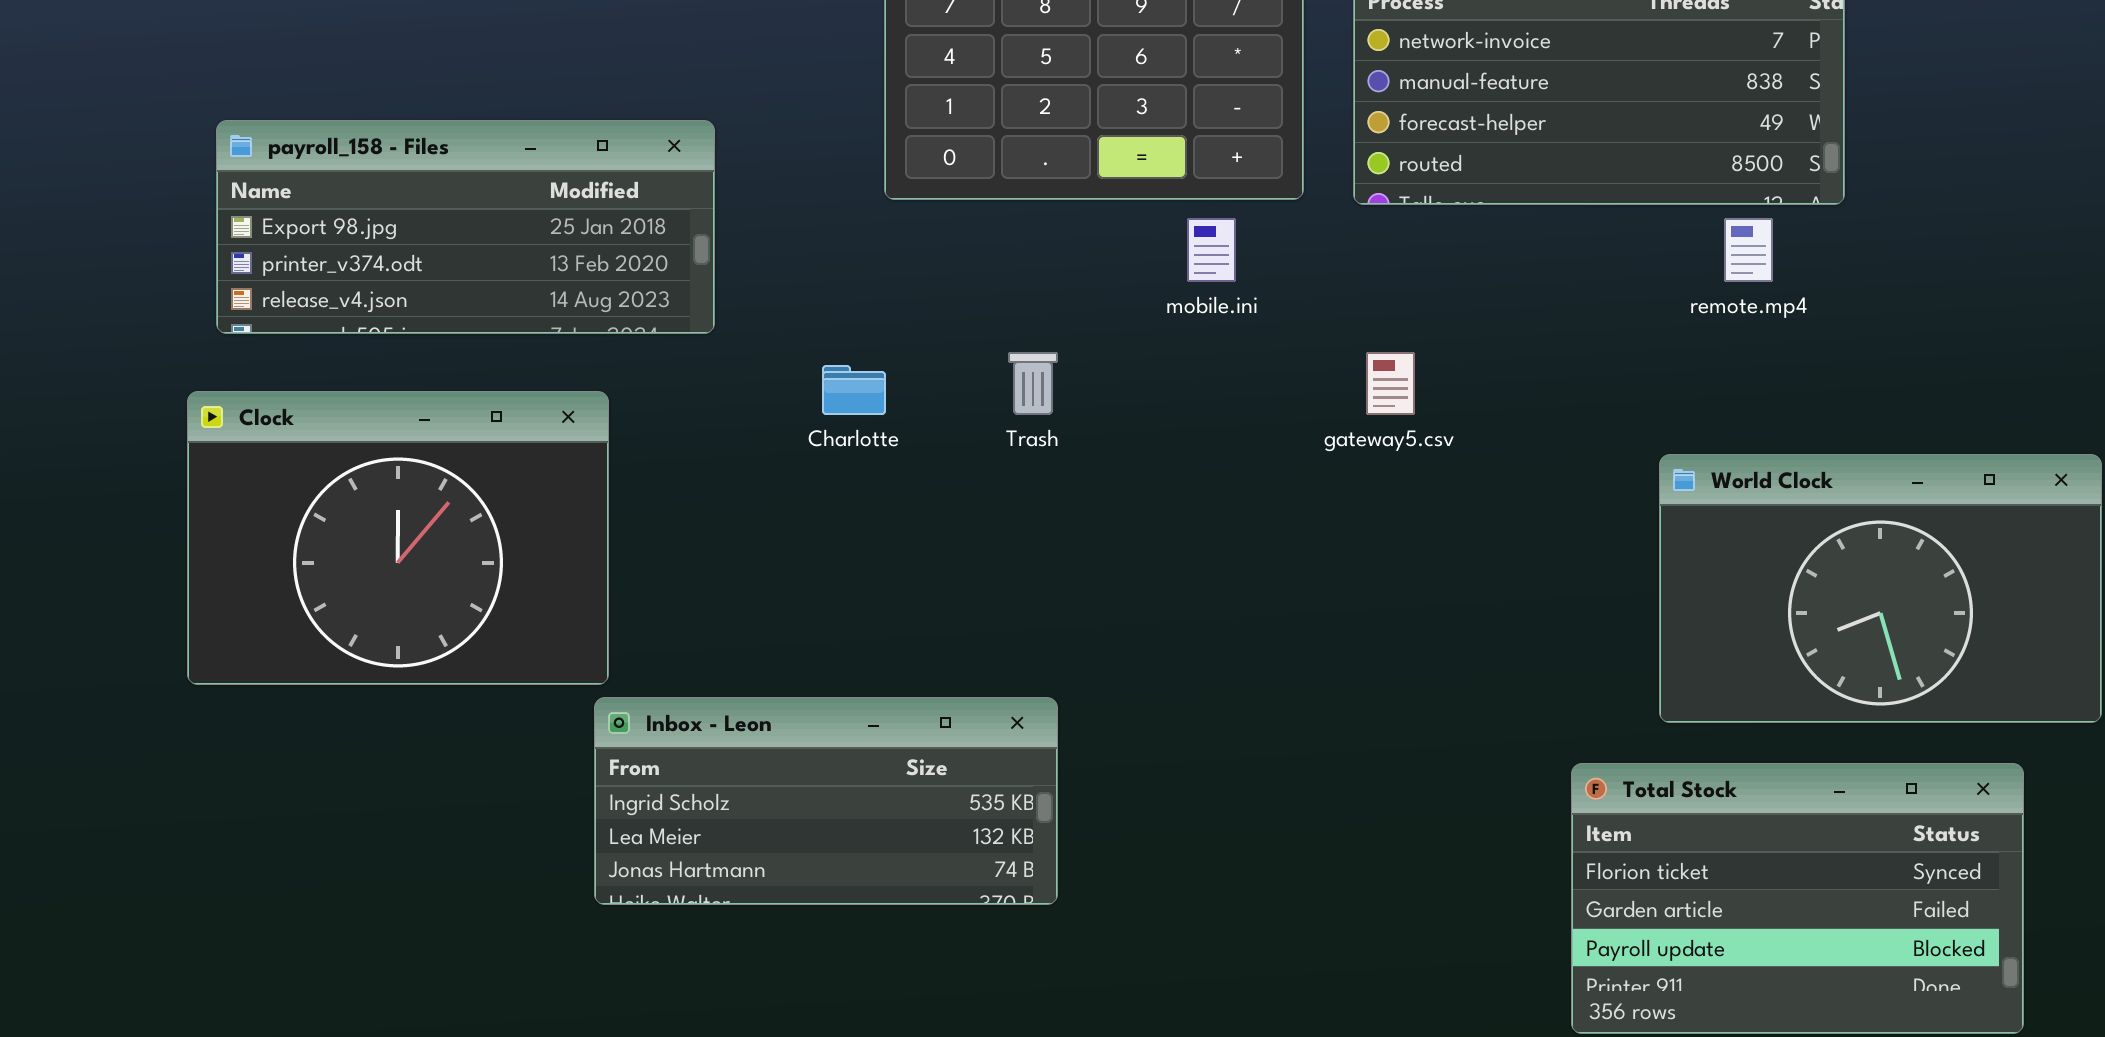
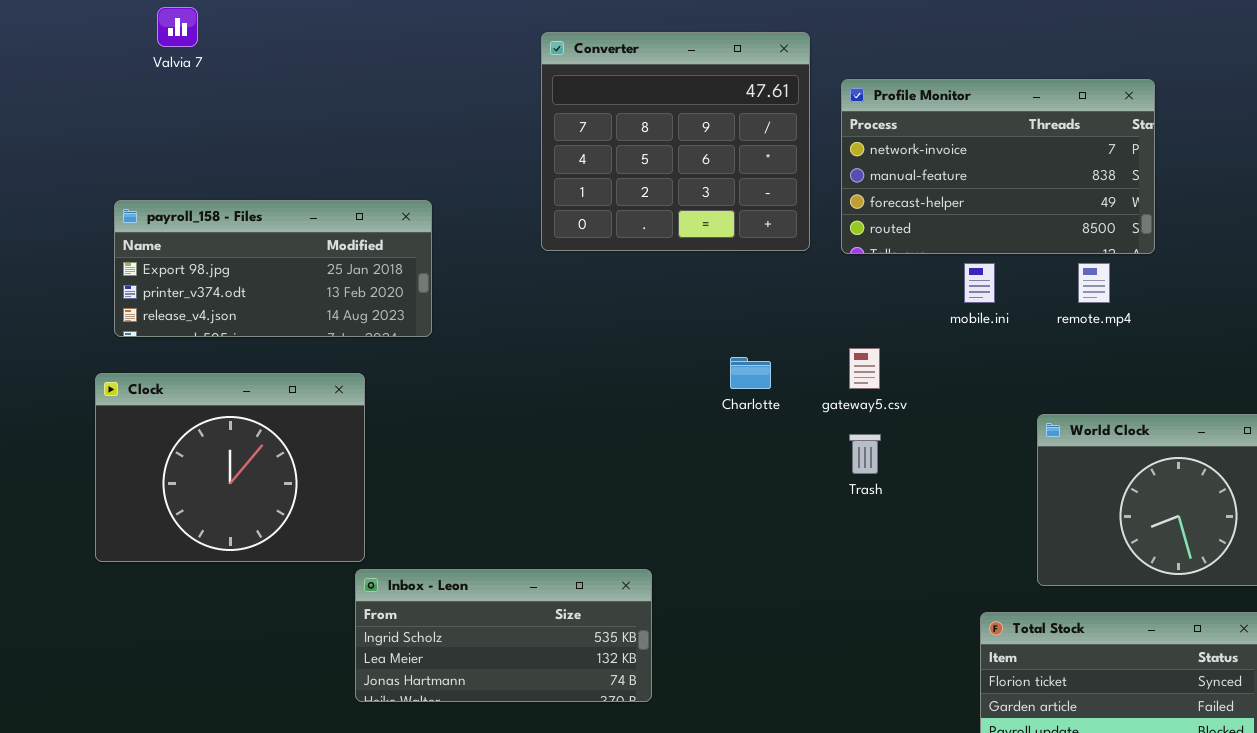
mobile.ini: [1187,218,1236,282] -> [964,263,995,303], moved
Trash: [1008,352,1058,415] -> [849,434,881,474], moved
Charlotte: [822,365,886,415] -> [730,357,771,389], moved

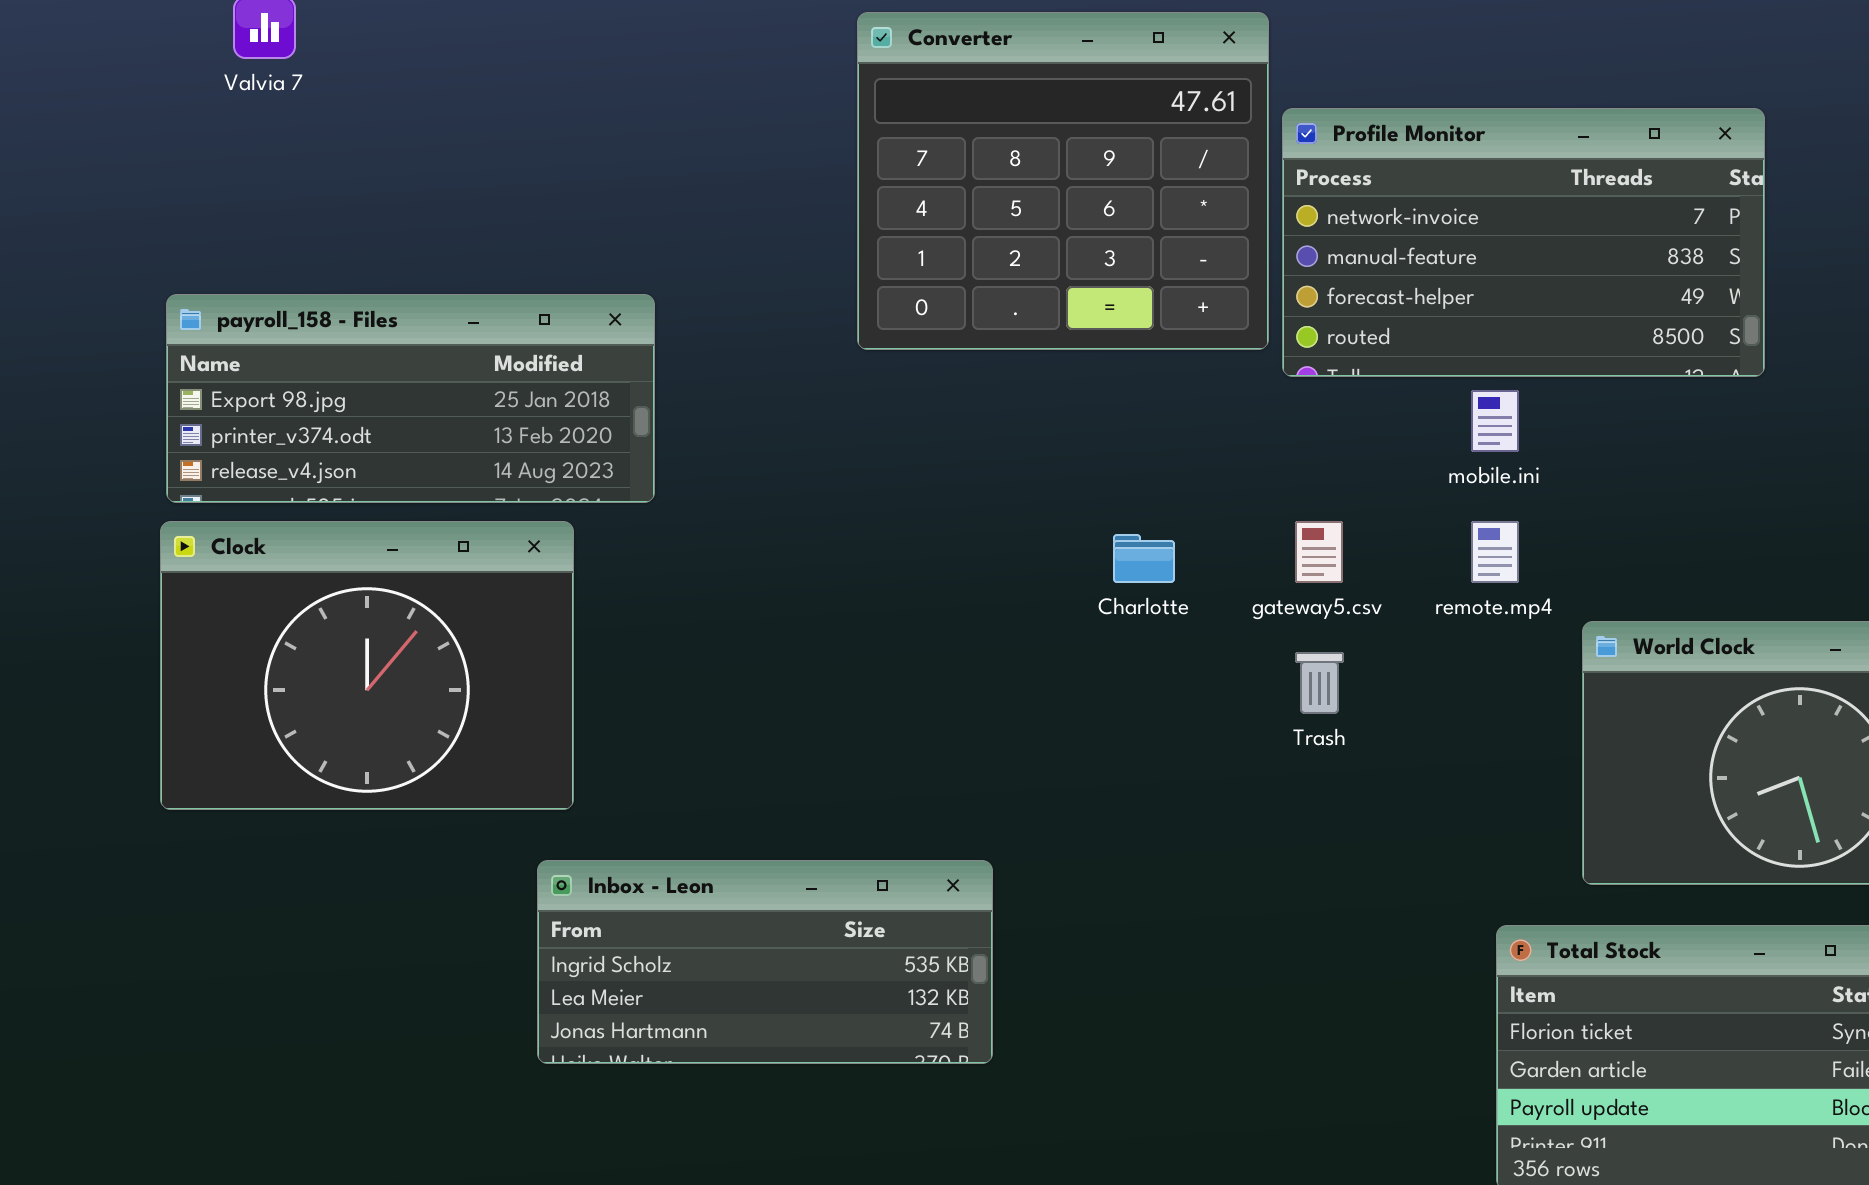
Converter: [541,32,810,251] -> [857,12,1269,350], moved
remote.mp4: [1078,263,1110,303] -> [1471,521,1519,583], moved
Clock: [95,373,365,562] -> [160,521,574,810], moved

